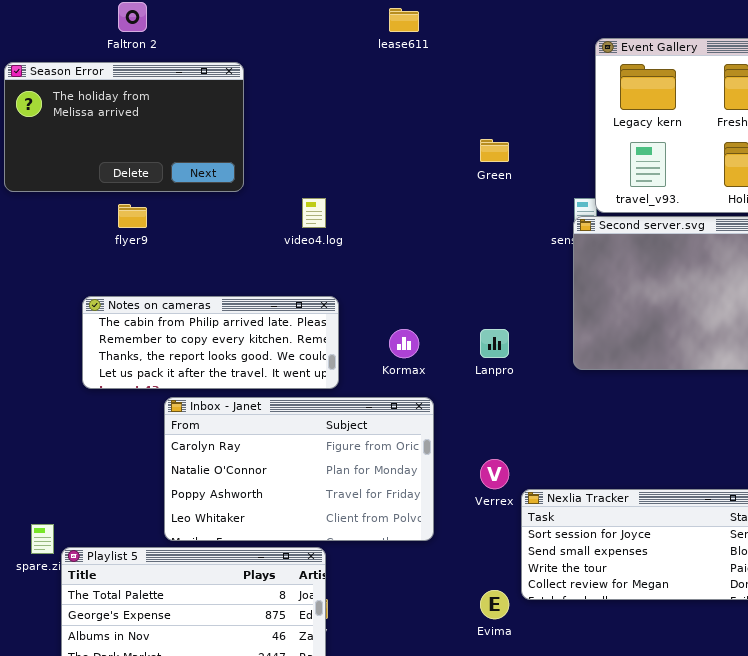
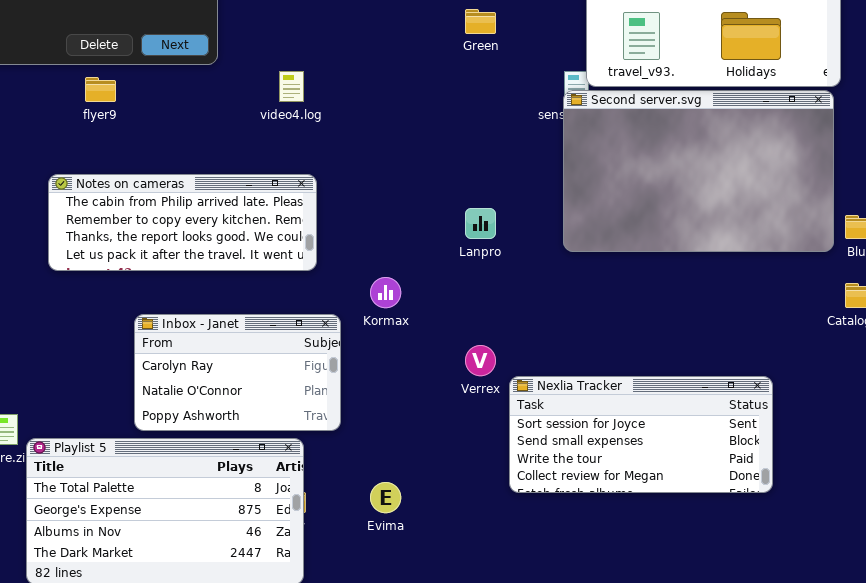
Kormax: [389,329,419,358] -> [370,277,401,308], moved
Inbox - Janet: [164,397,434,541] -> [134,314,341,431], resized
Evima: [480,590,509,619] -> [370,482,401,513], moved

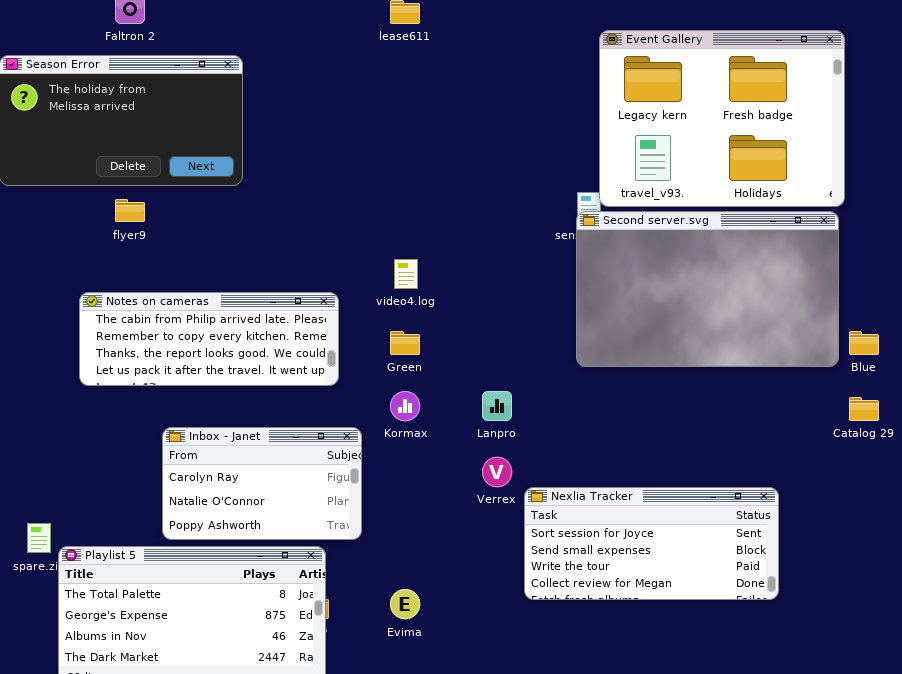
Green: [465,9,496,34] -> [390,331,420,355], moved
video4.log: [279,71,304,102] -> [394,259,418,289], moved
Lanpro: [465,208,496,239] -> [482,391,512,421], moved

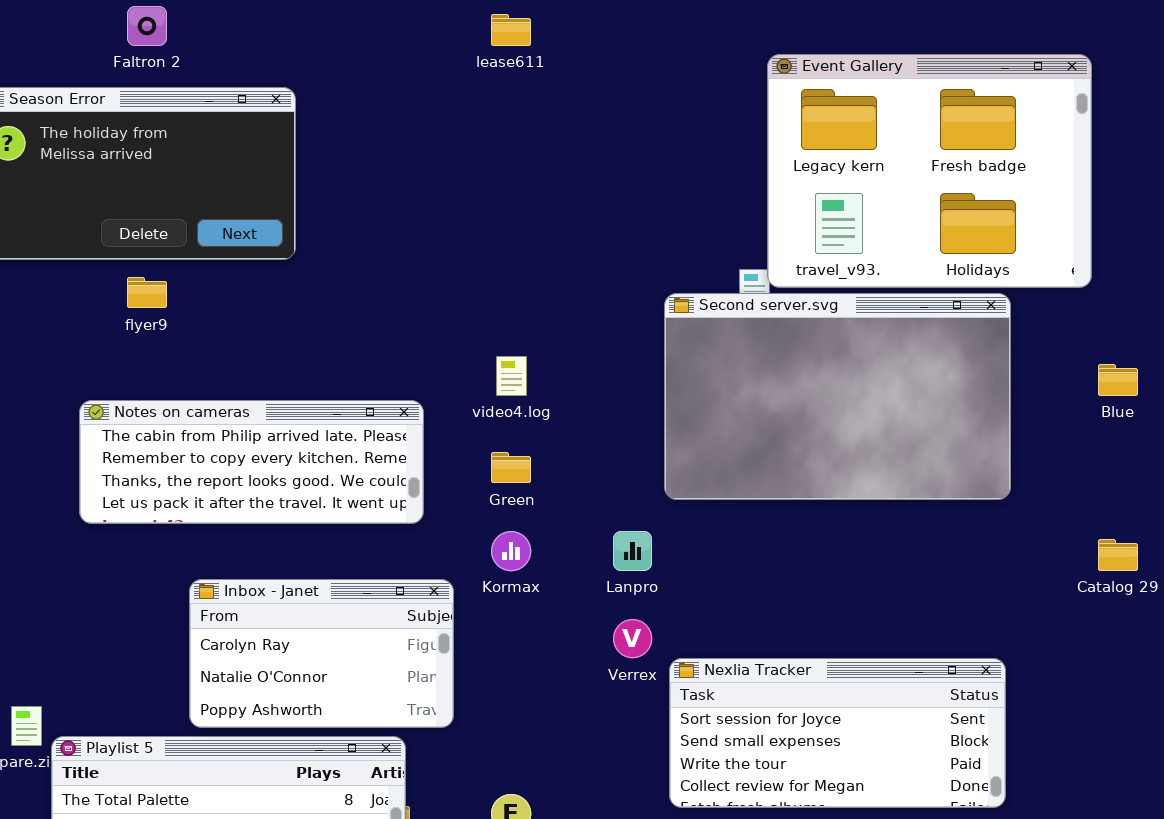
Second server.svg: [576,211,839,367] -> [664,293,1011,500], moved
Blue: [849,331,879,355] -> [1098,364,1138,396], moved

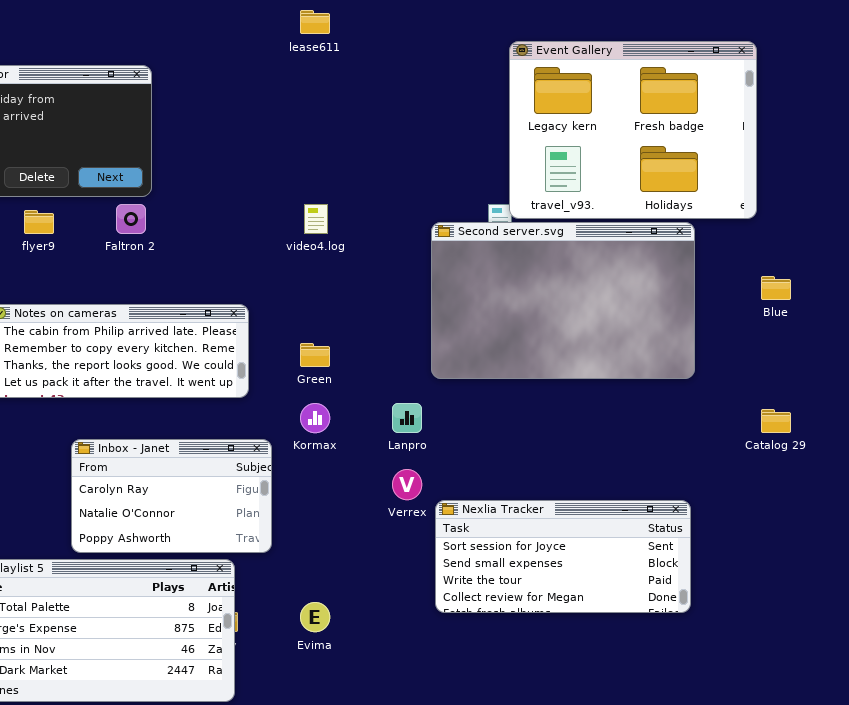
Faltron 2: [127,6,167,46] -> [116,204,146,234], moved
video4.log: [496,356,527,396] -> [304,204,328,234], moved

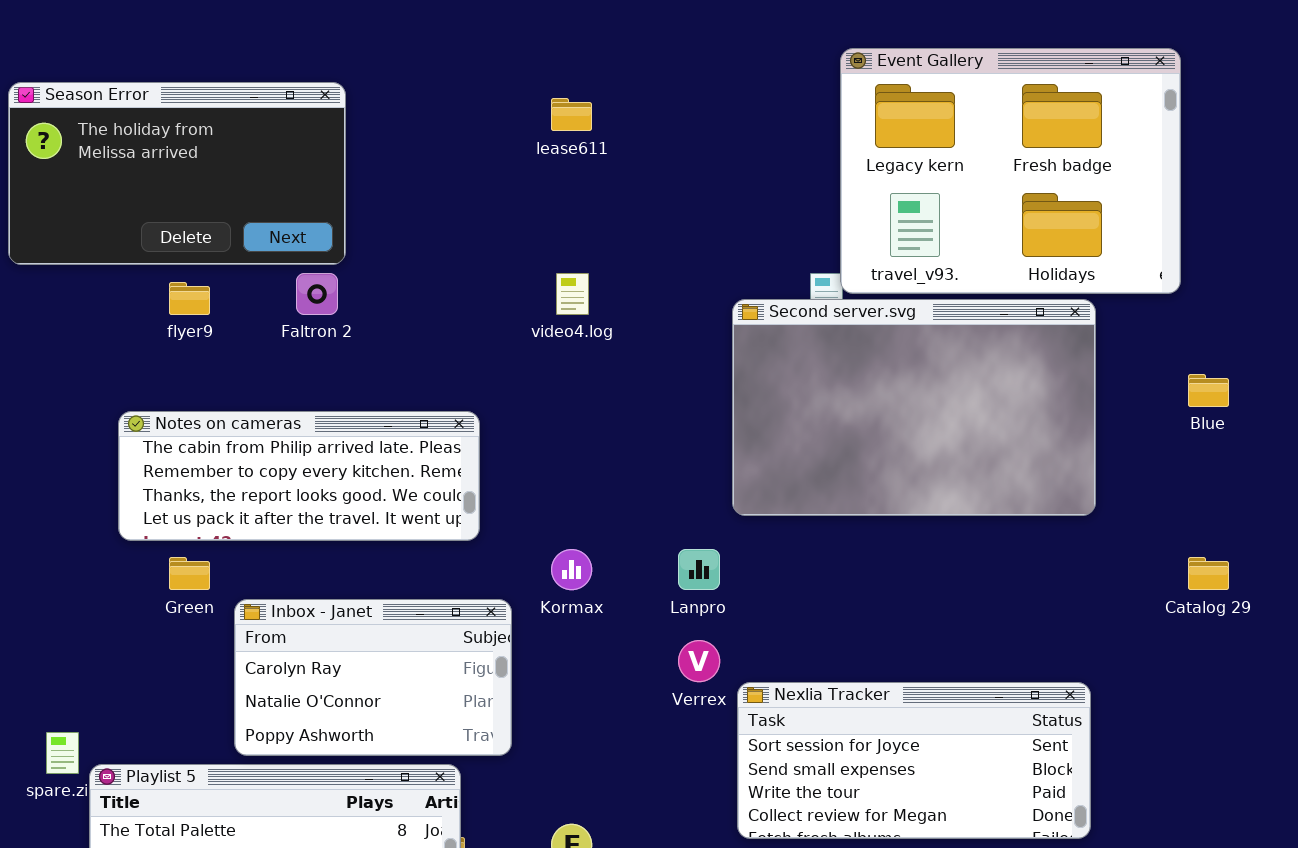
lease611: [300,10,330,34] -> [551,98,592,131], moved
Green: [300,343,330,367] -> [169,557,210,590], moved

